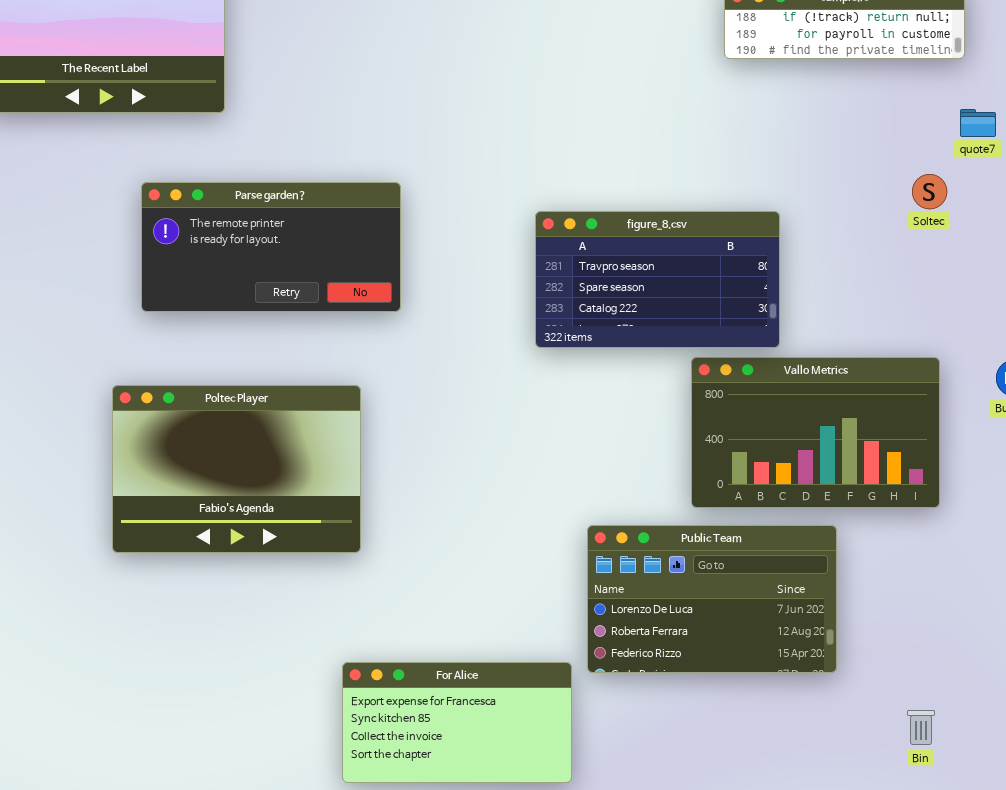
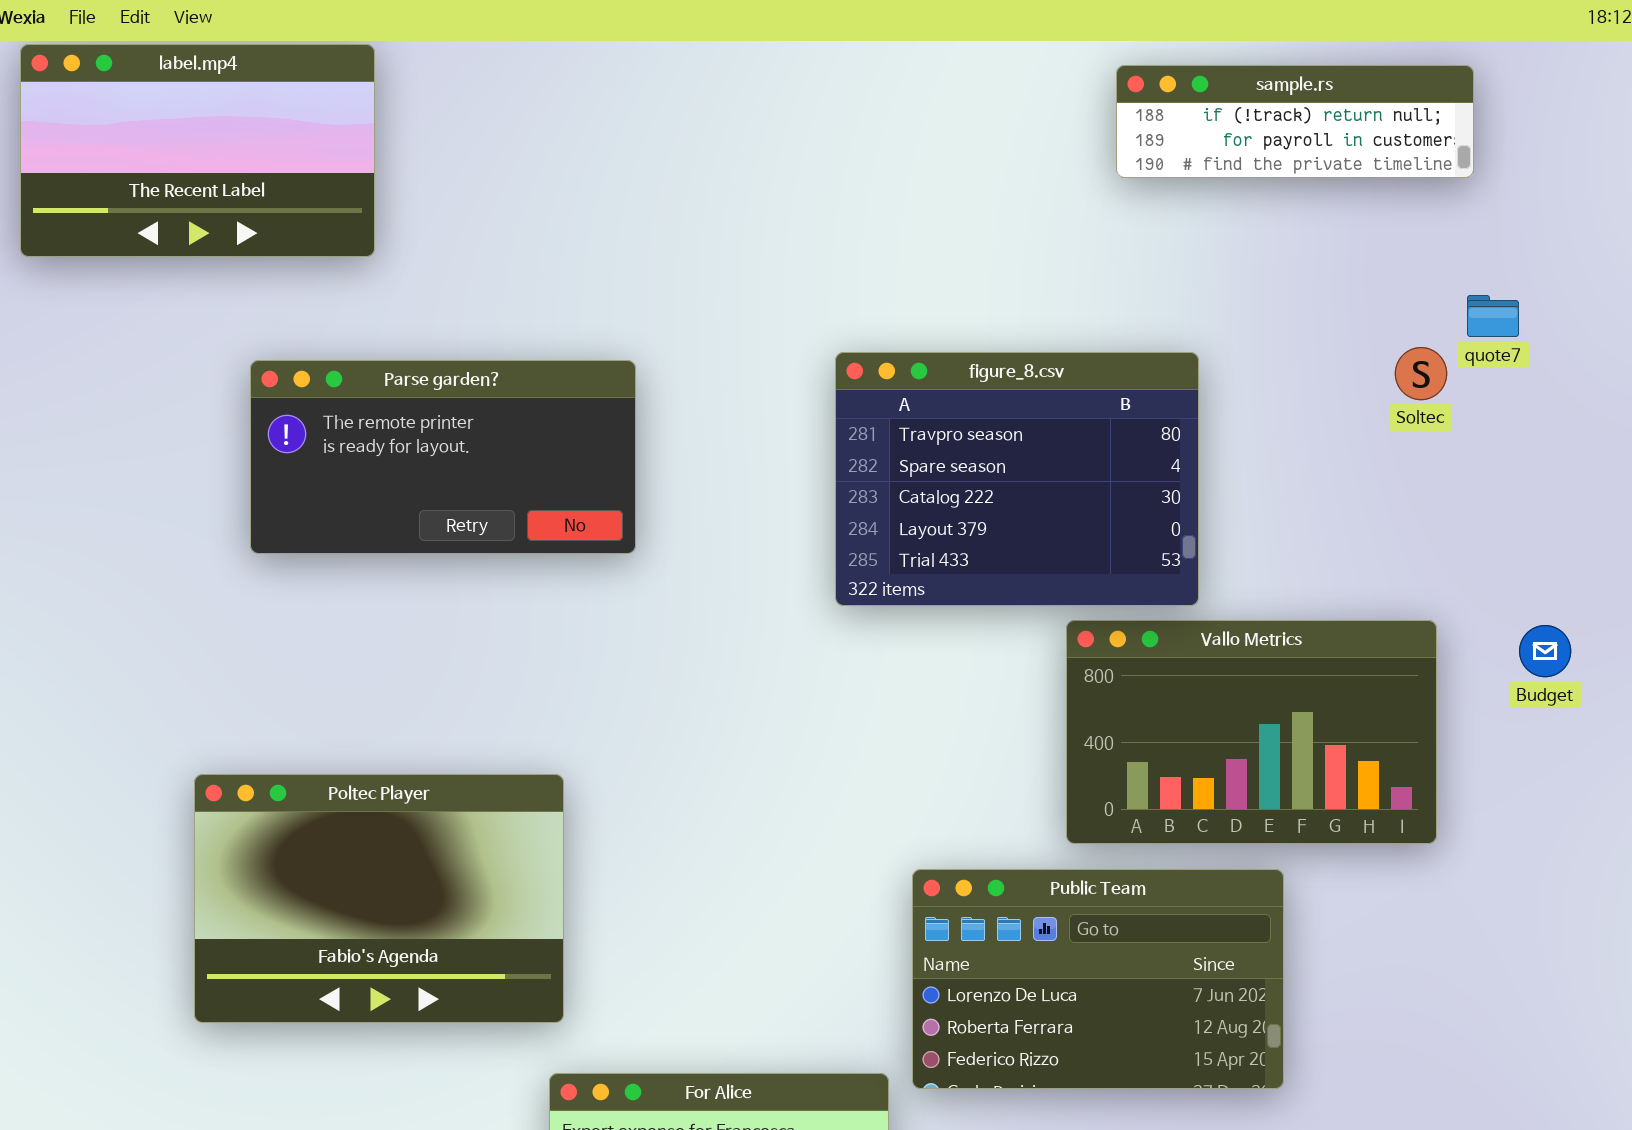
quote7: [960,109,996,137] -> [1467,295,1519,337], moved
figure_8.csv: [535,211,780,348] -> [835,352,1199,606], resized
Poltec Player: [112,385,361,553] -> [194,774,564,1023], moved

